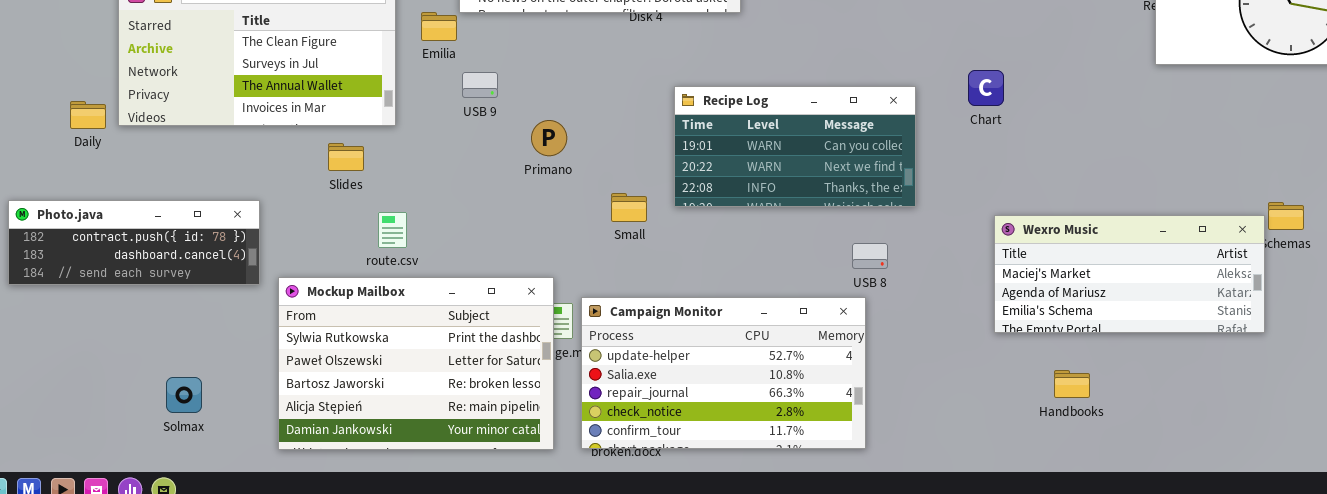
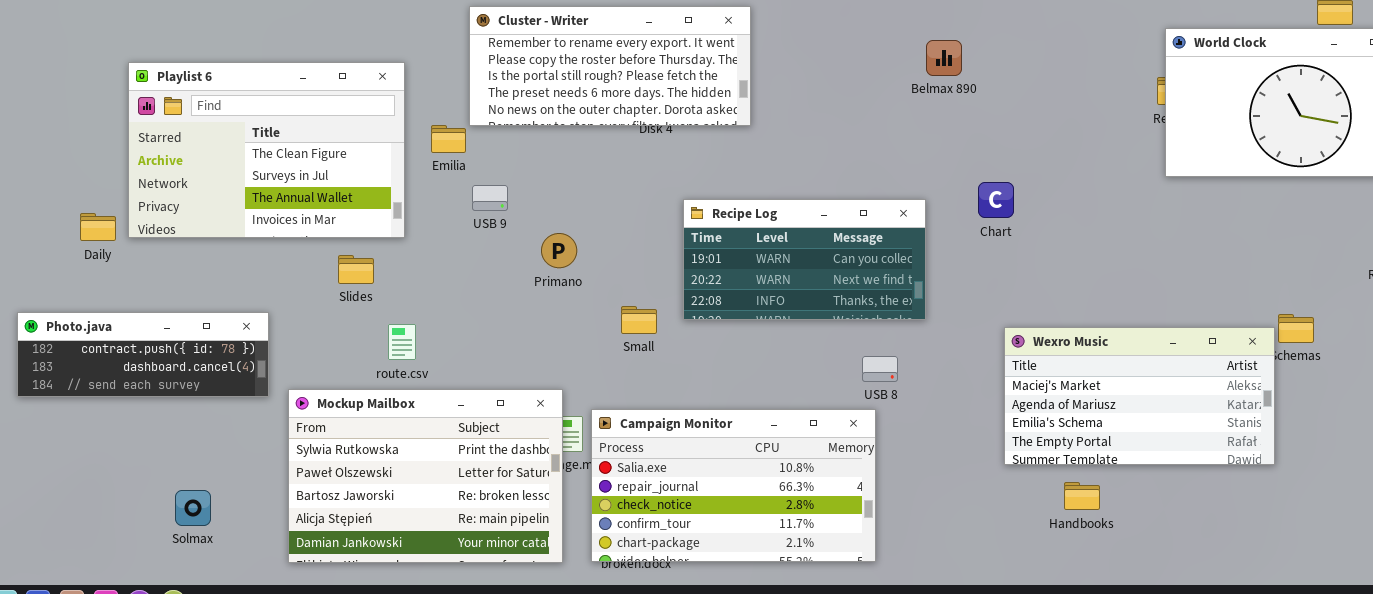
Wexro Music: [994,215,1265,333] -> [1004,327,1275,465], resized
Campaign Monitor: [581,297,866,449] -> [591,409,876,562], scrolled down 1 row

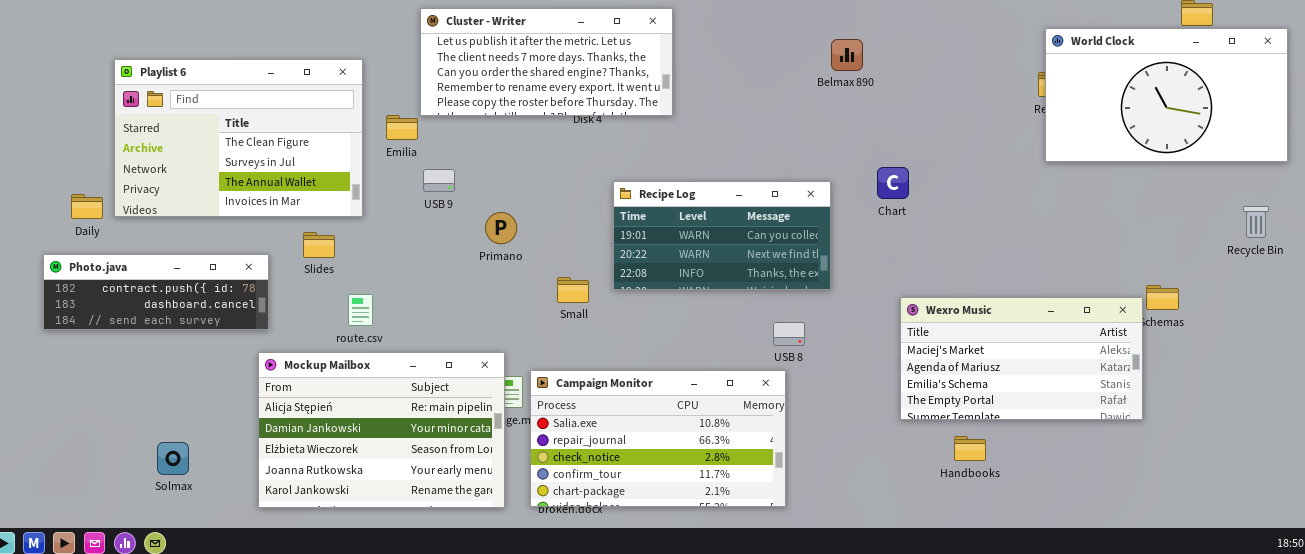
Cluster - Writer: [469,6,751,126] -> [420,8,673,116], scrolled up 3 rows
Photo.java: [17,312,269,397] -> [43,254,269,330], moved
Mockup Mailbox: [288,389,563,563] -> [258,352,505,508], scrolled down 3 rows

